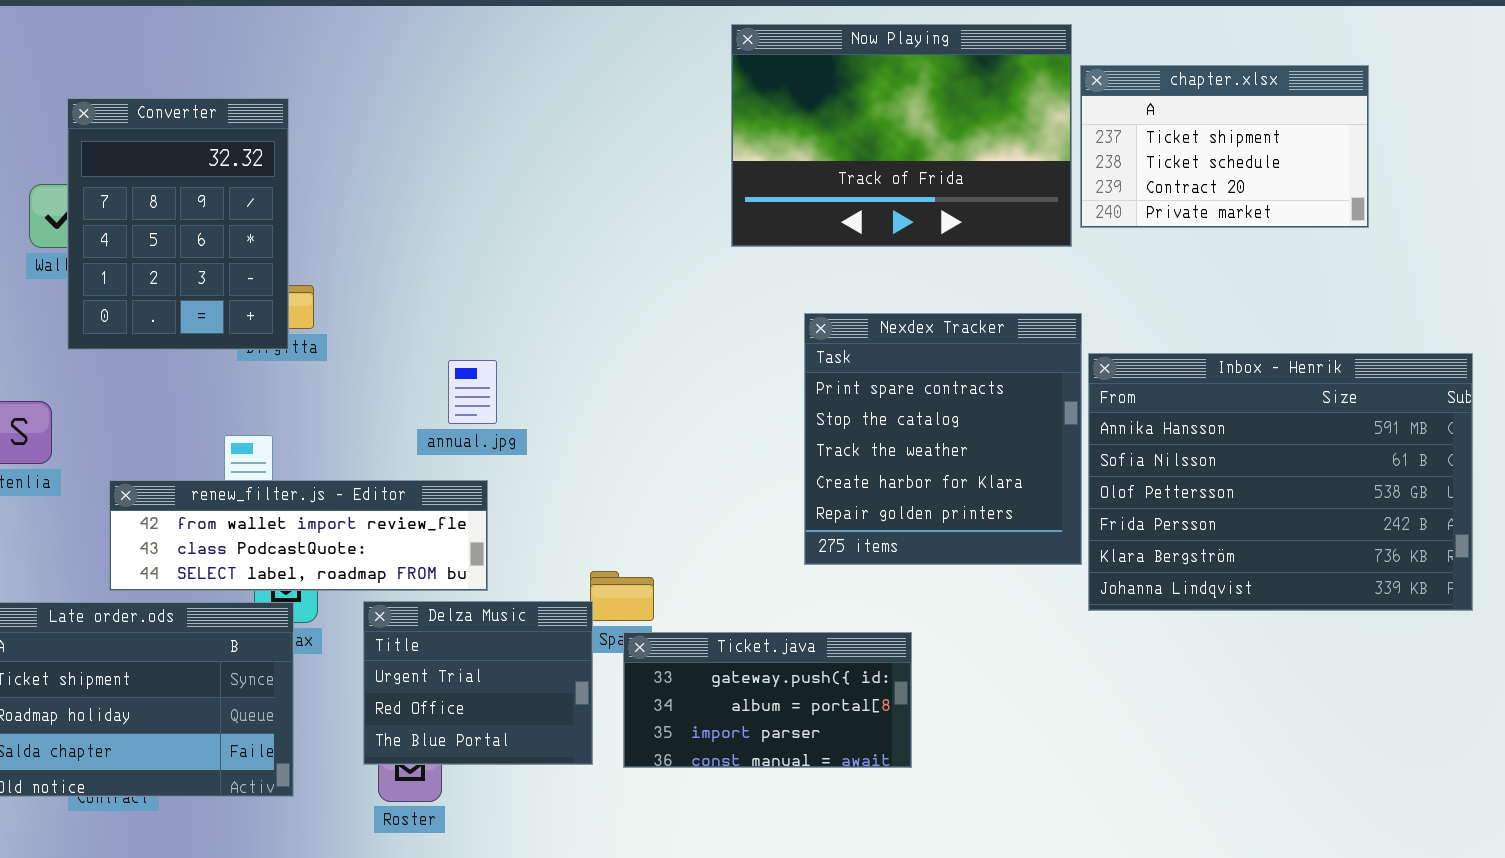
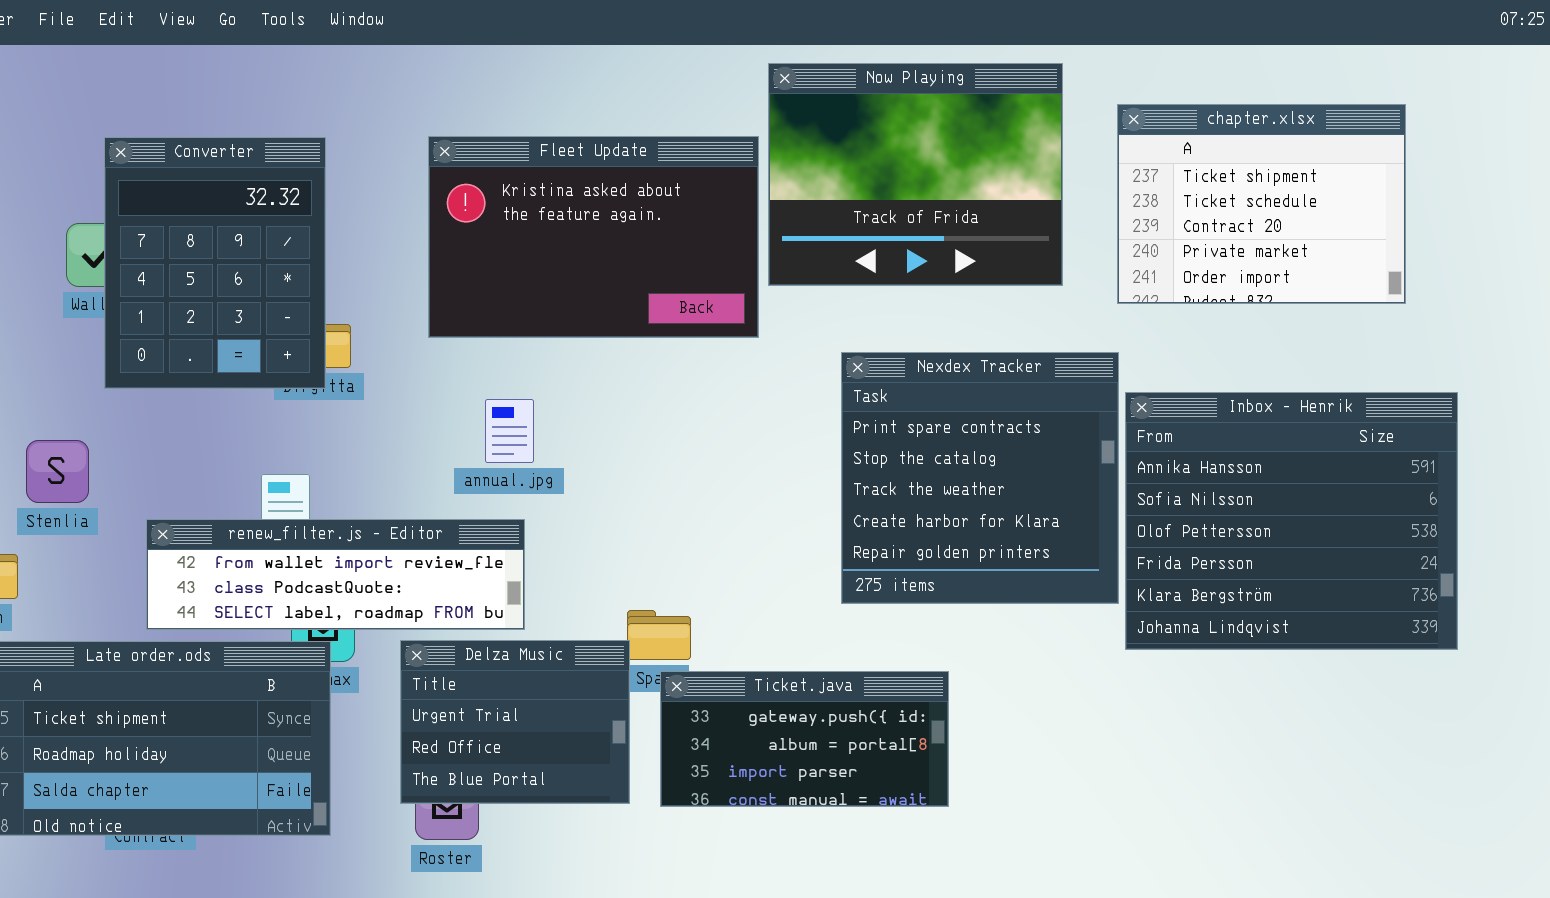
Now Playing: [731,24,1072,247] -> [768,63,1063,286], resized
chapter.xlsx: [1080,65,1369,228] -> [1117,104,1406,304], resized
Fleet Update: none -> [428,136,759,338], opened
Inbox - Henrik: [1088,353,1473,611] -> [1125,392,1458,650], resized

